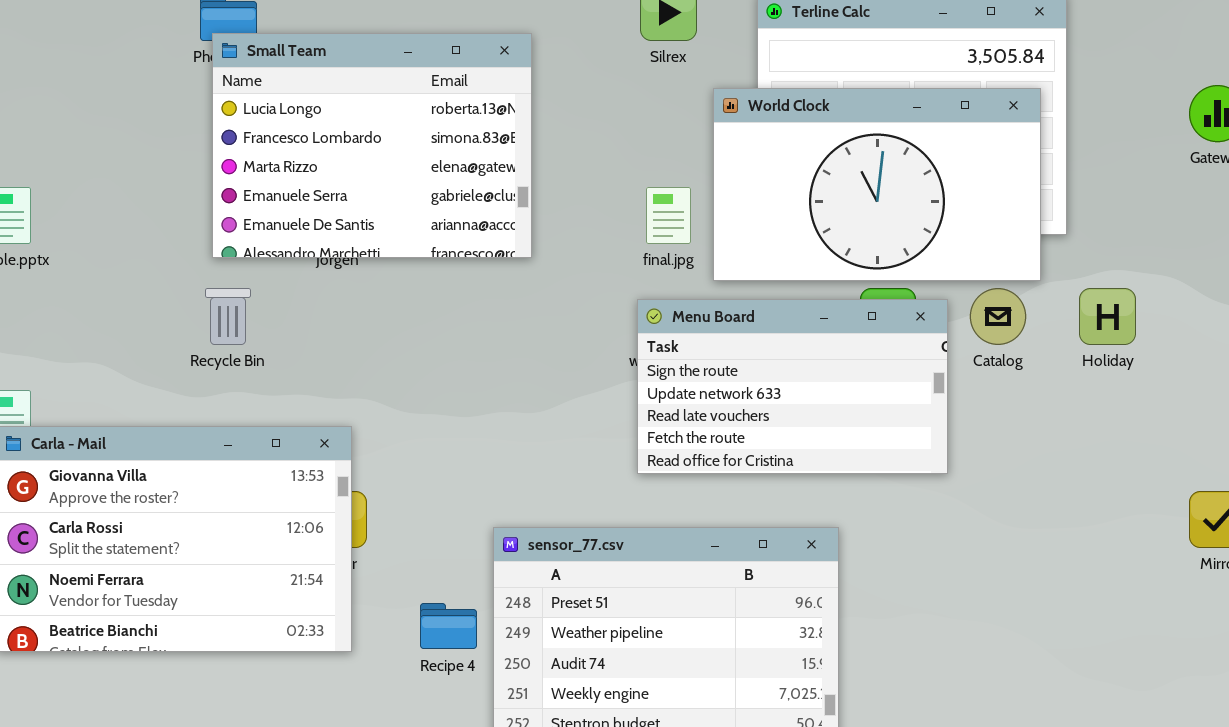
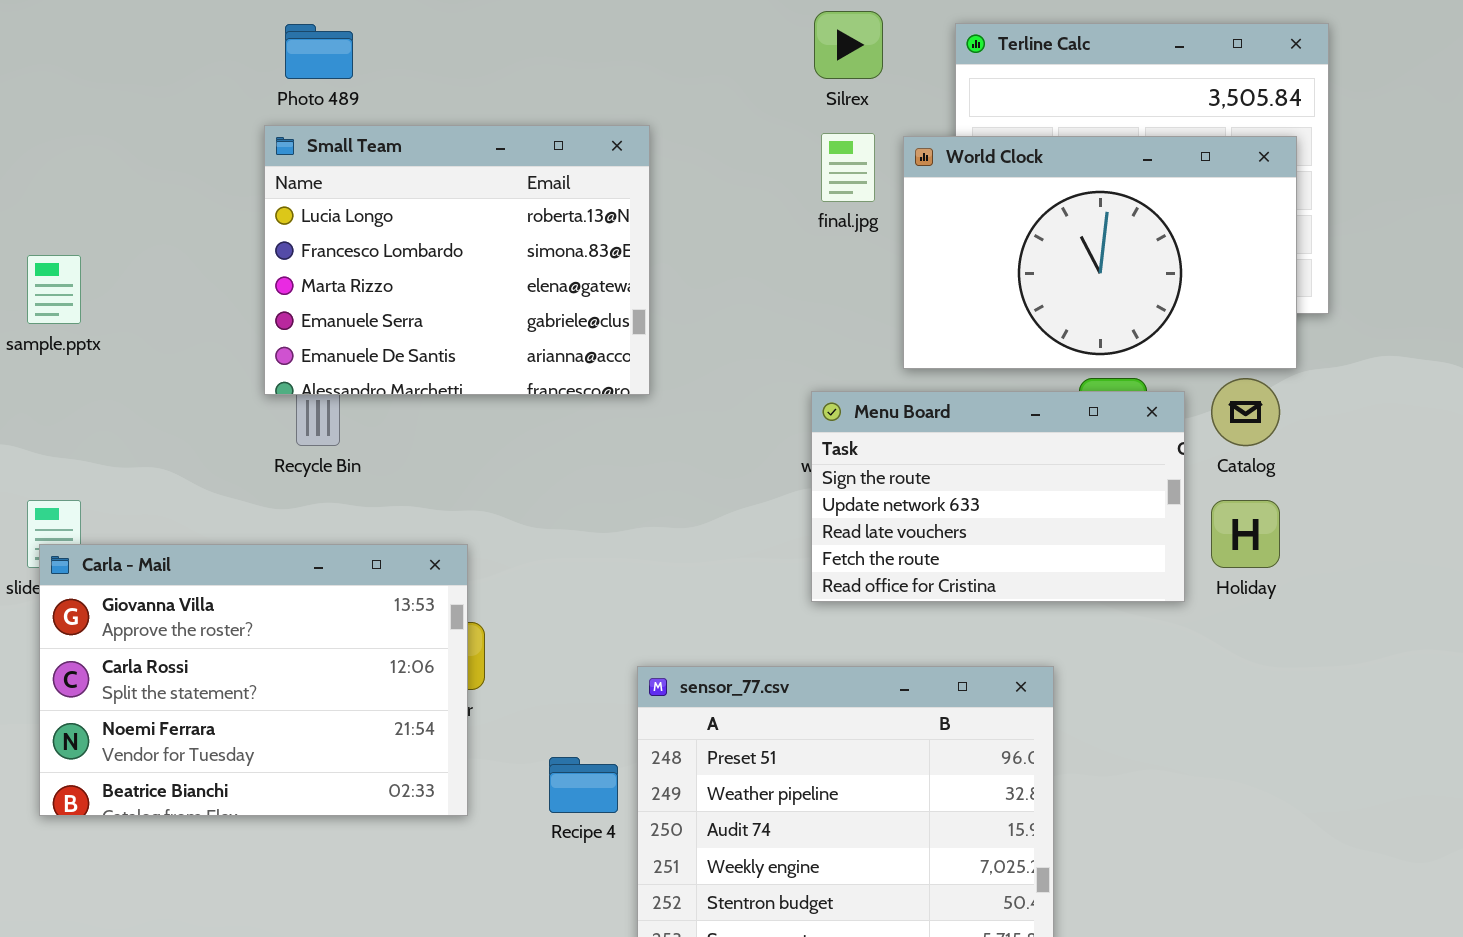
Small Team: [212,33,532,258] -> [264,125,650,395], moved
final.jpg: [646,187,691,244] -> [821,133,875,202], moved
Holiday: [1079,288,1136,345] -> [1211,500,1280,568], moved

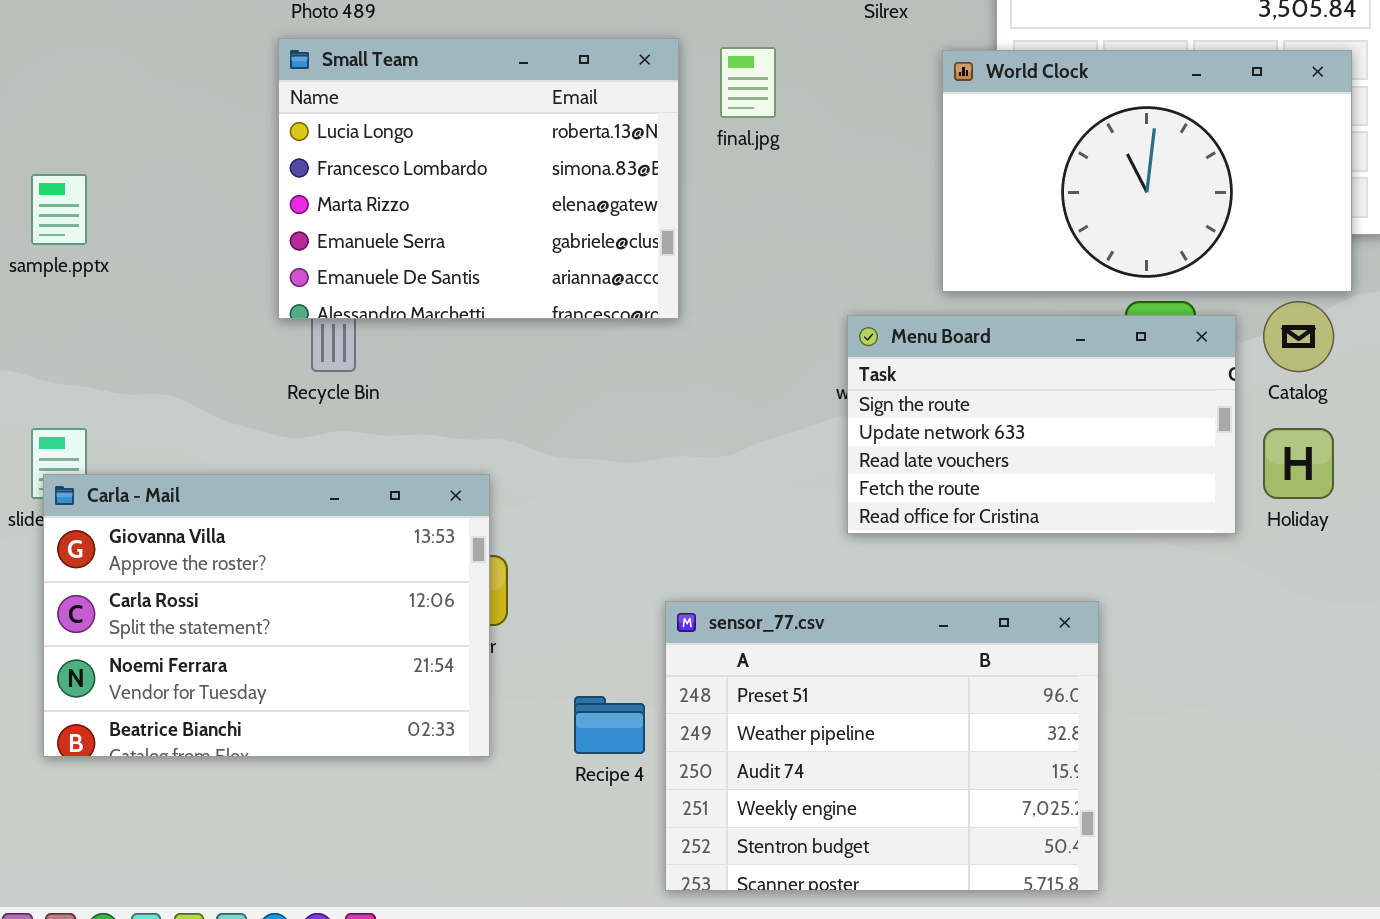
final.jpg: [821,133,875,202] -> [720,47,776,118], moved

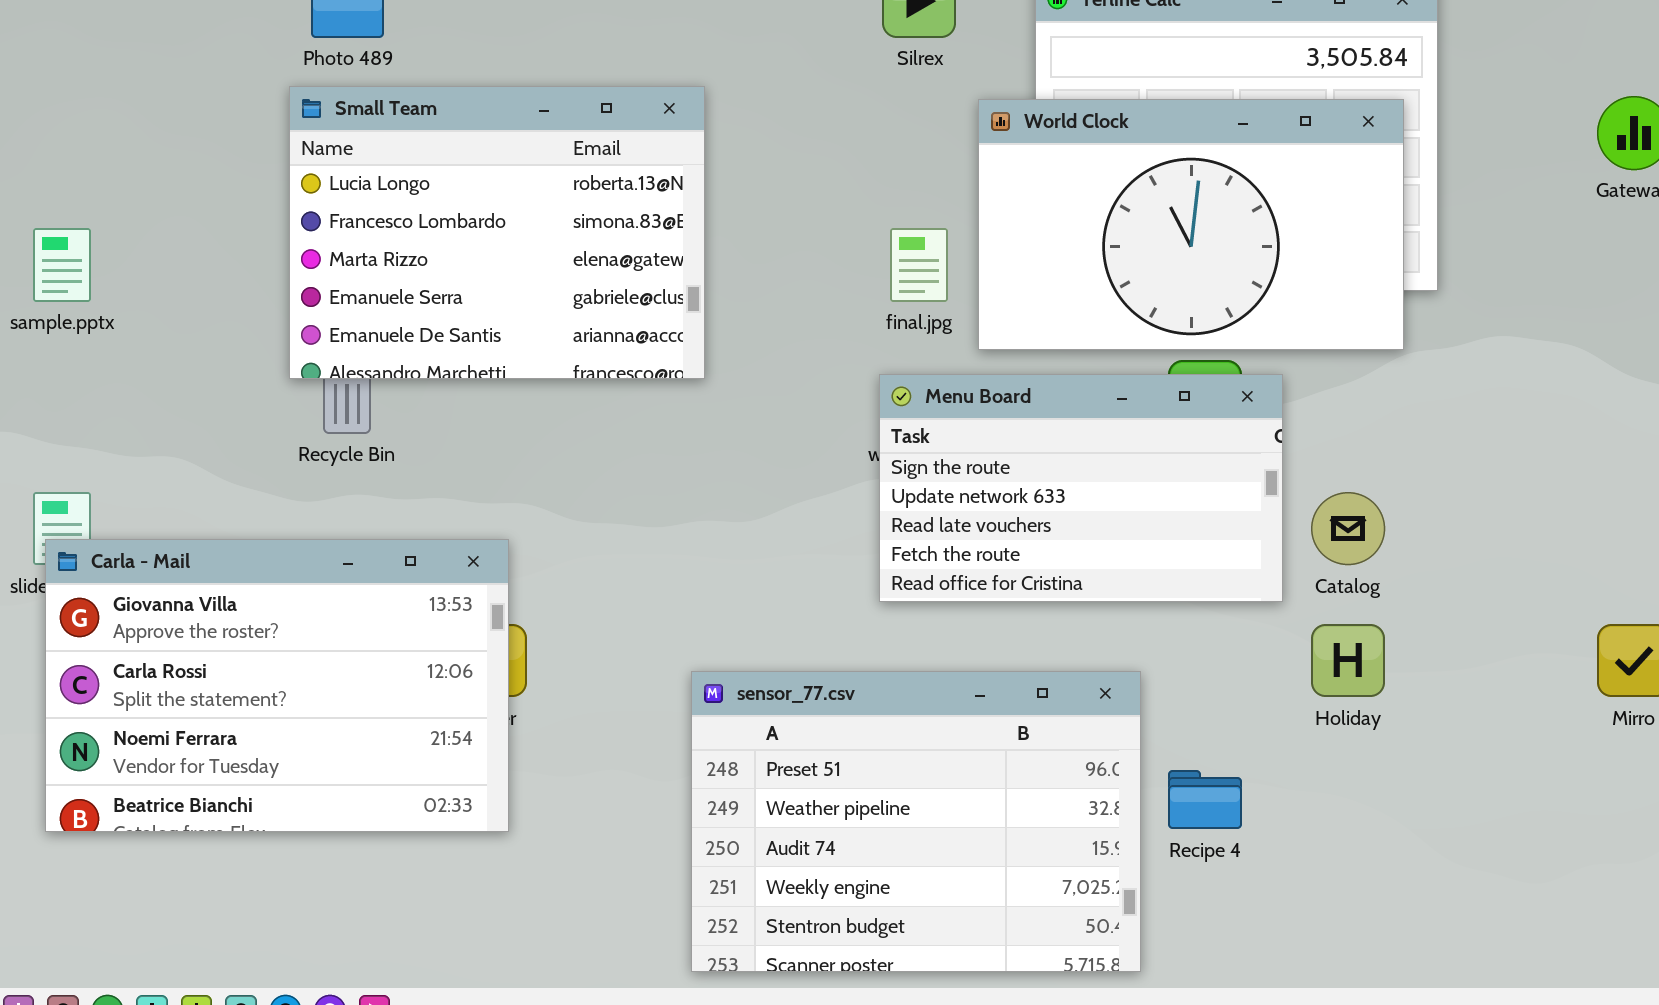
final.jpg: [720,47,776,118] -> [890,228,948,302], moved
Catalog: [1263,301,1334,372] -> [1311,492,1385,565], moved
Holiday: [1263,428,1334,499] -> [1311,624,1385,697], moved
Recipe 4: [574,696,645,754] -> [1168,770,1242,829], moved

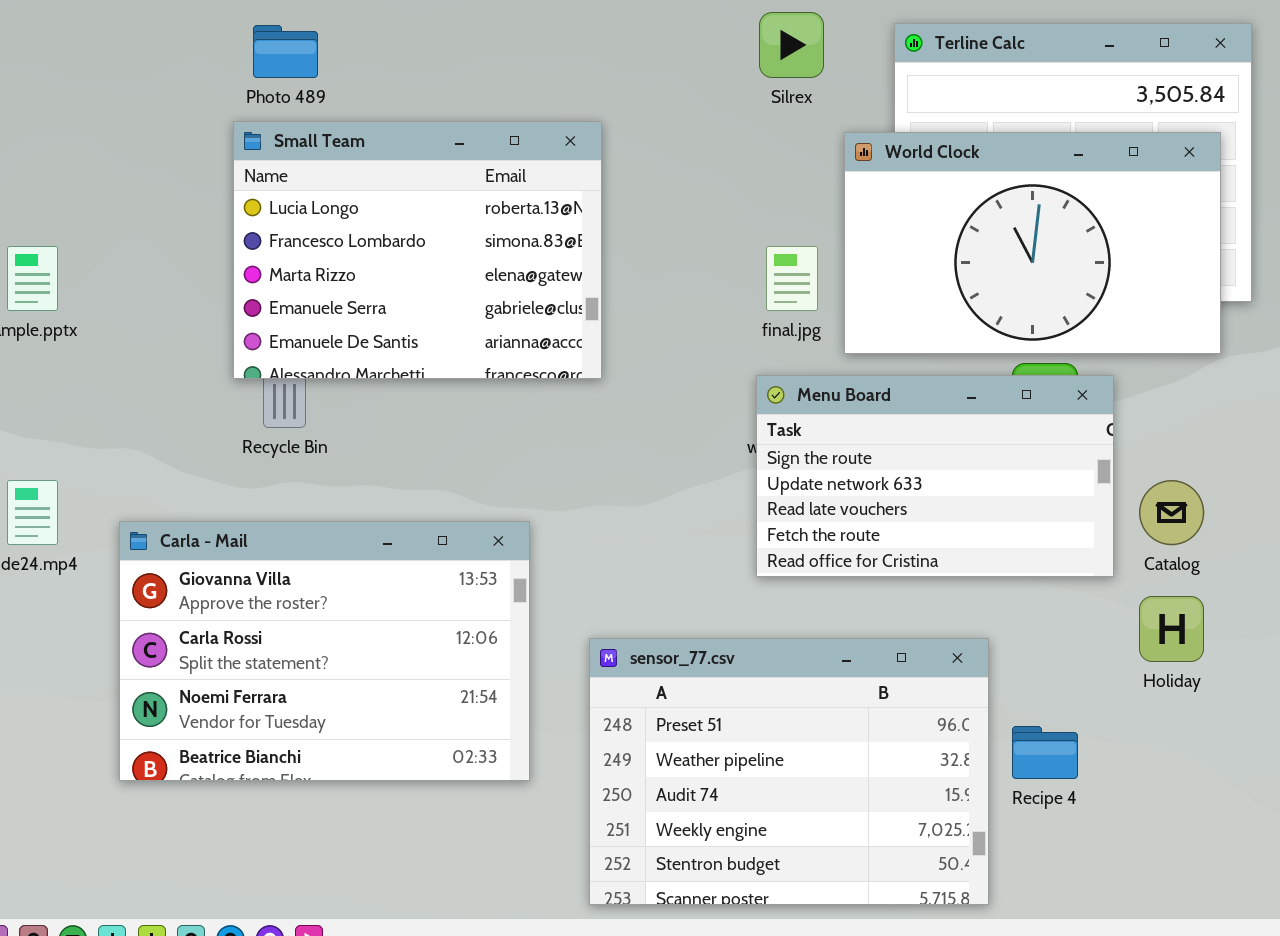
Carla - Mail: [45,539,509,832] -> [119,521,530,781], moved

